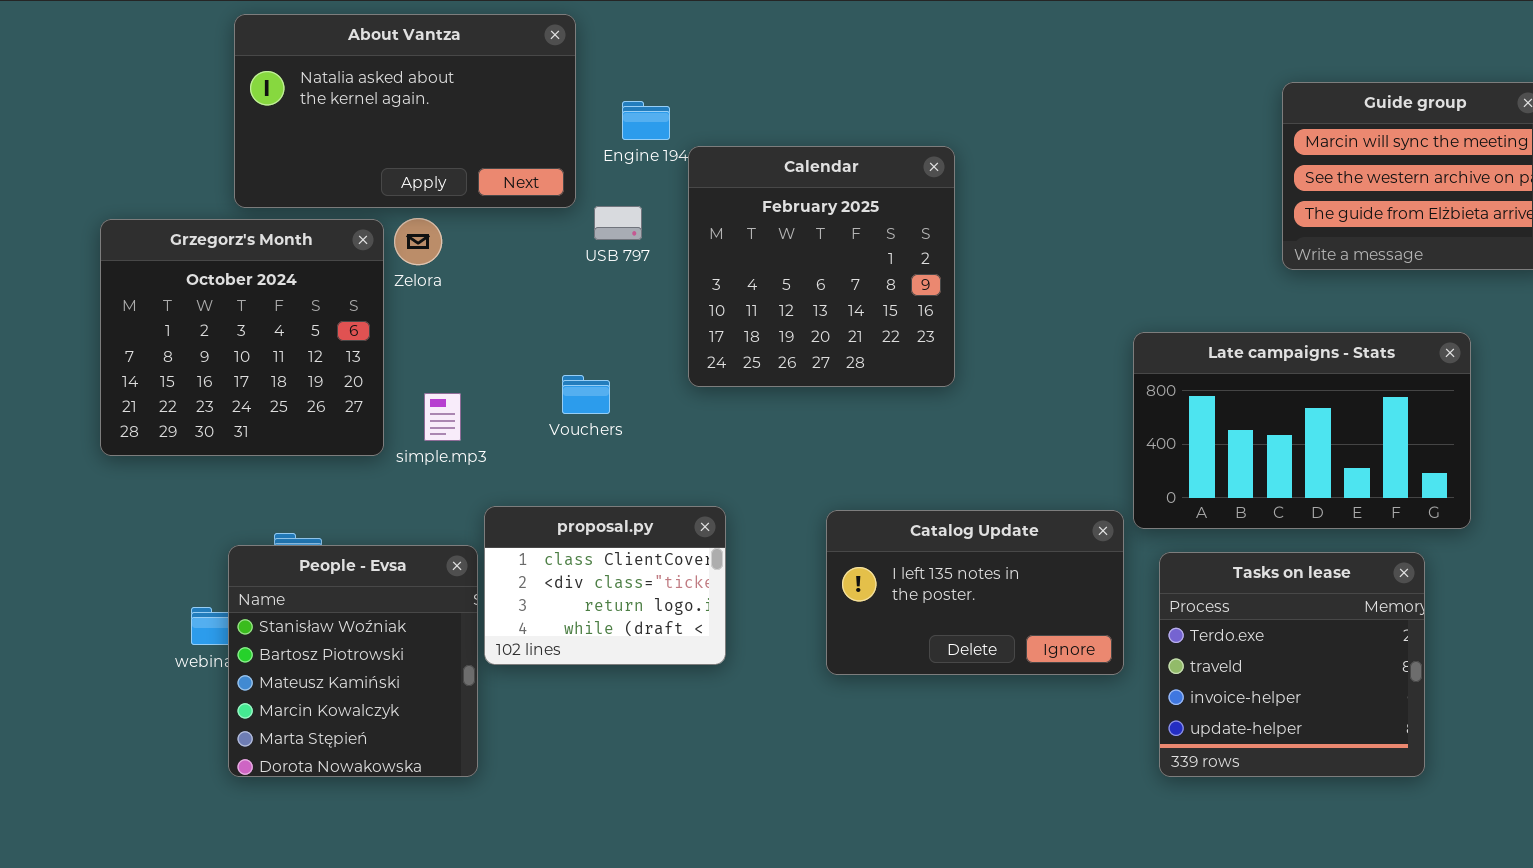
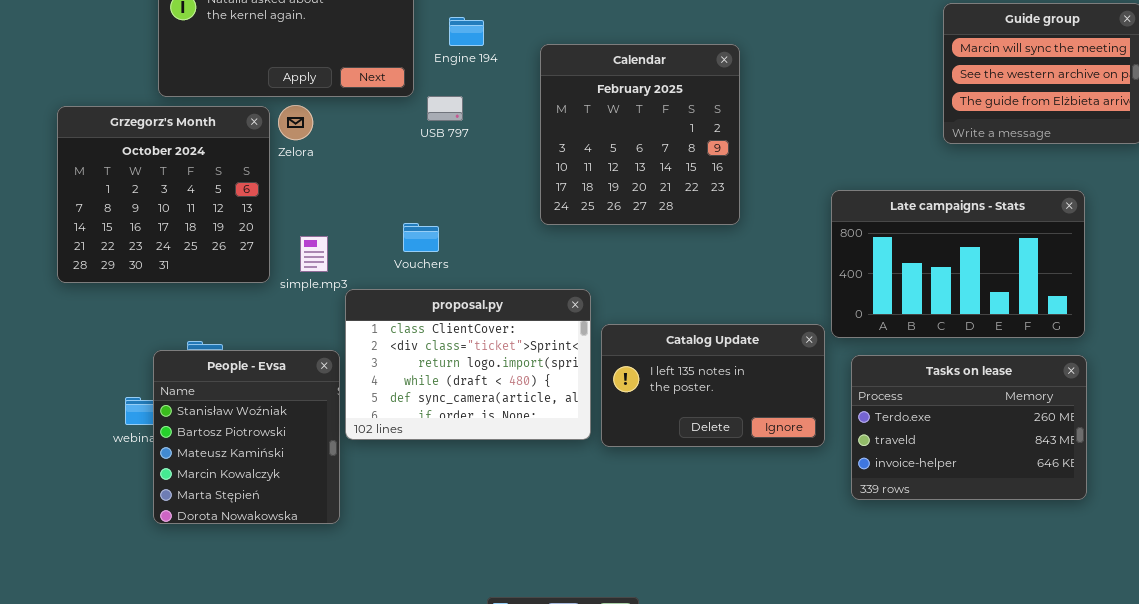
Calendar: [688,146,955,387] -> [540,44,740,225], moved
proposal.py: [484,506,726,665] -> [345,289,591,440], resized
Tasks on lease: [1159,552,1425,777] -> [851,355,1087,500], resized

